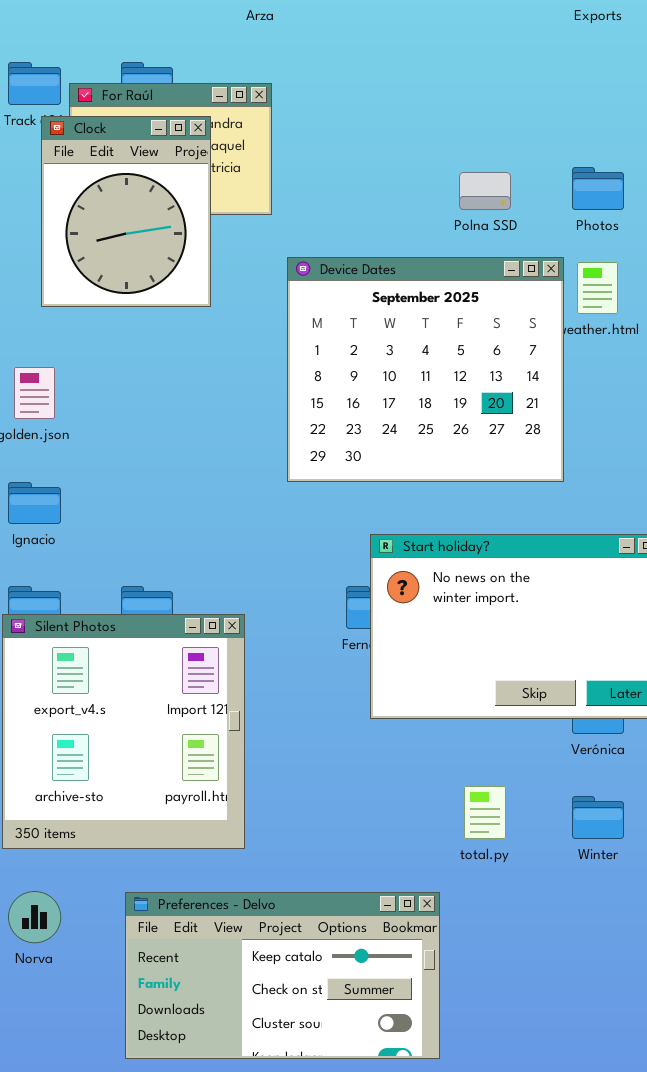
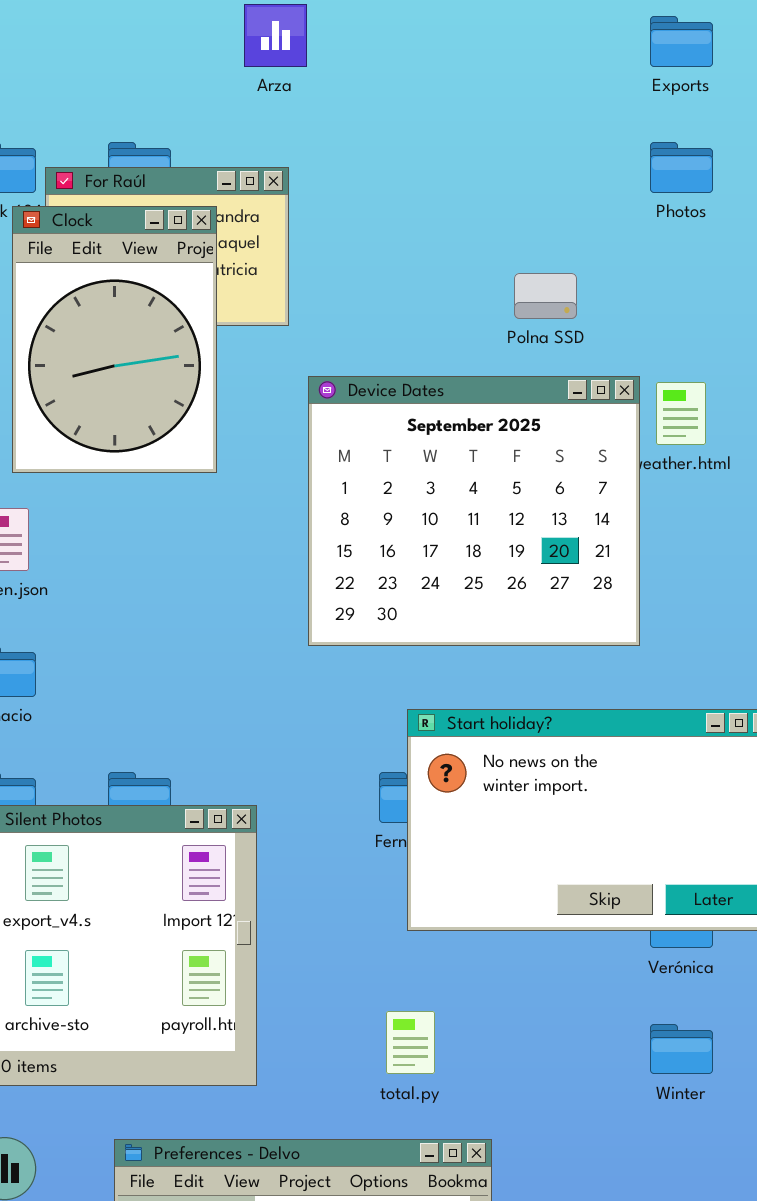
Clock: [41,116,211,307] -> [12,206,217,473], resized
Photos: [572,167,624,210] -> [650,142,713,193], moved
total.py: [464,786,506,839] -> [386,1011,435,1074], moved

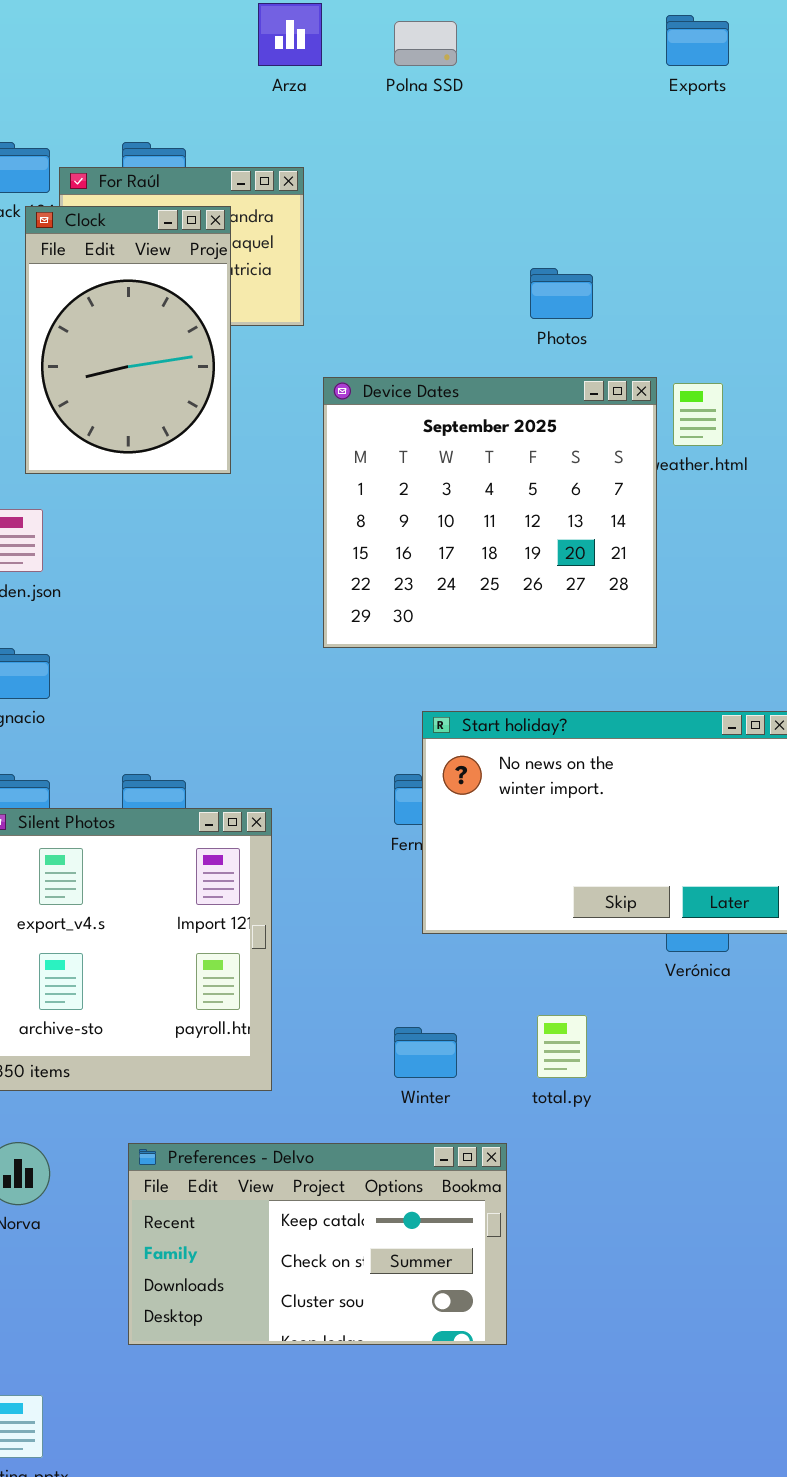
Photos: [650,142,713,193] -> [530,268,593,319], moved
Polna SSD: [514,273,577,319] -> [394,21,457,66], moved
total.py: [386,1011,435,1074] -> [537,1015,587,1078], moved
Winter: [650,1024,713,1074] -> [394,1027,457,1078], moved

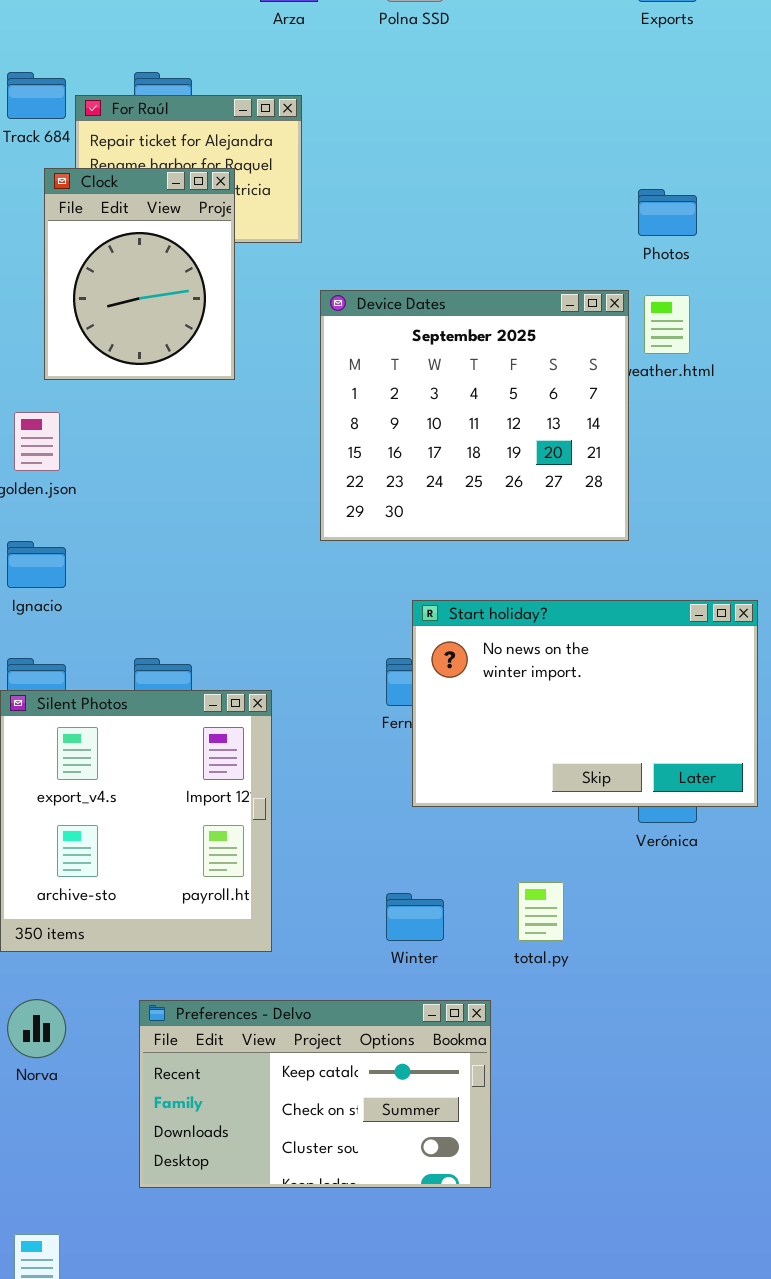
Clock: [25,206,231,474] -> [44,168,235,380], resized
Photos: [530,268,593,319] -> [638,189,697,236], moved

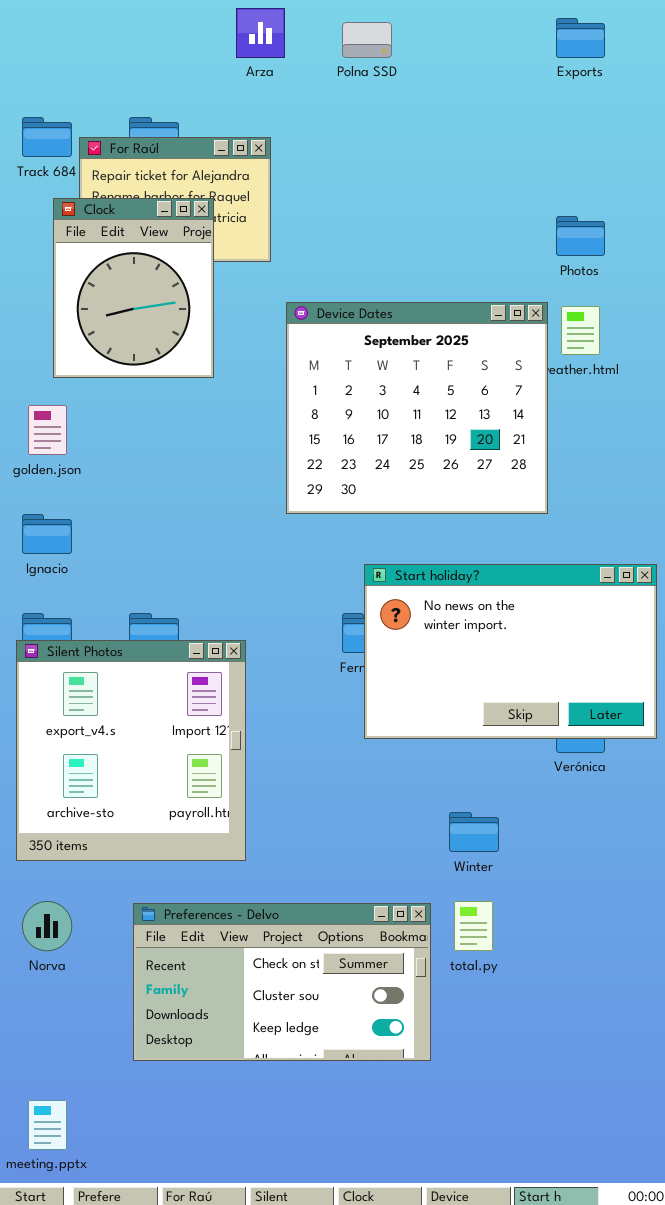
total.py: [518,882,564,941] -> [454,901,493,951], moved
Winter: [386,893,444,941] -> [449,812,499,852], moved
Preferences - Delvo: [139,1000,491,1188] -> [133,903,431,1061], scrolled down 1 row

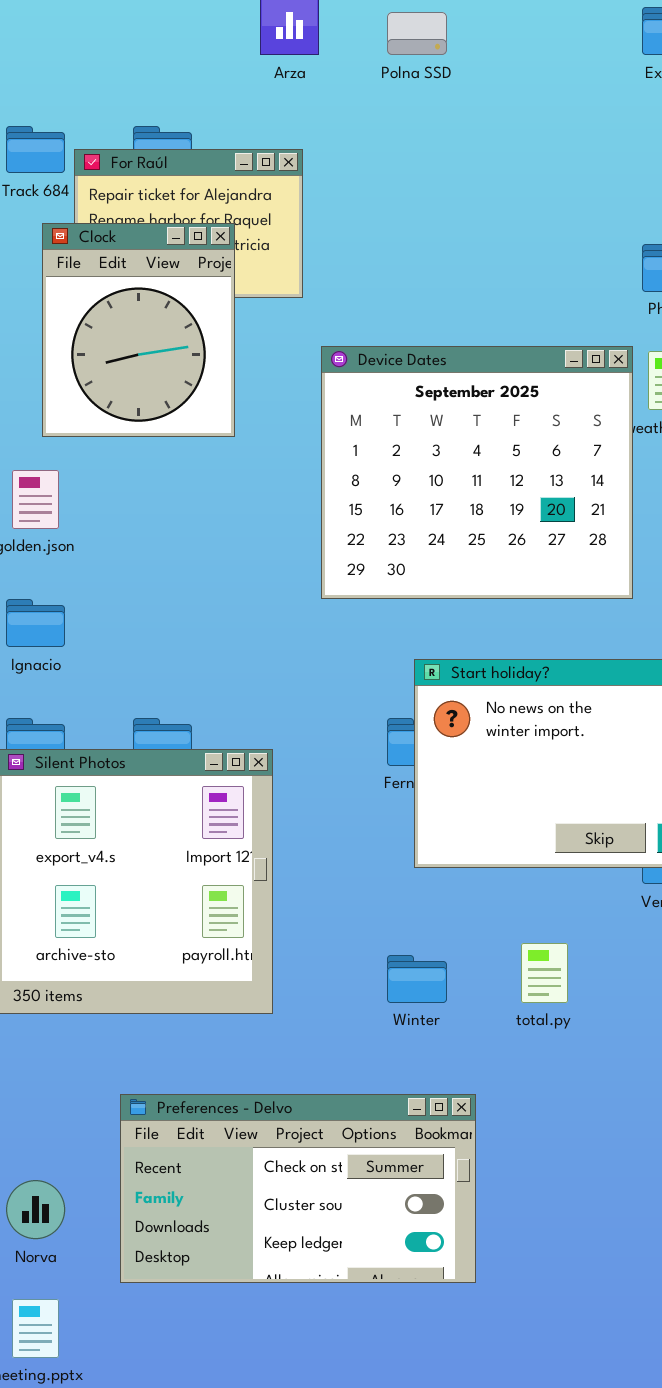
Winter: [449,812,499,852] -> [387,955,447,1003], moved
Norva: [22,901,72,951] -> [6,1180,65,1239], moved
total.py: [454,901,493,951] -> [521,943,568,1003], moved
Preferences - Delvo: [133,903,431,1061] -> [120,1094,476,1283], moved

